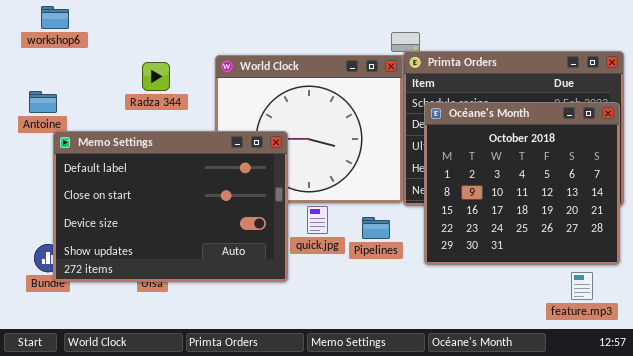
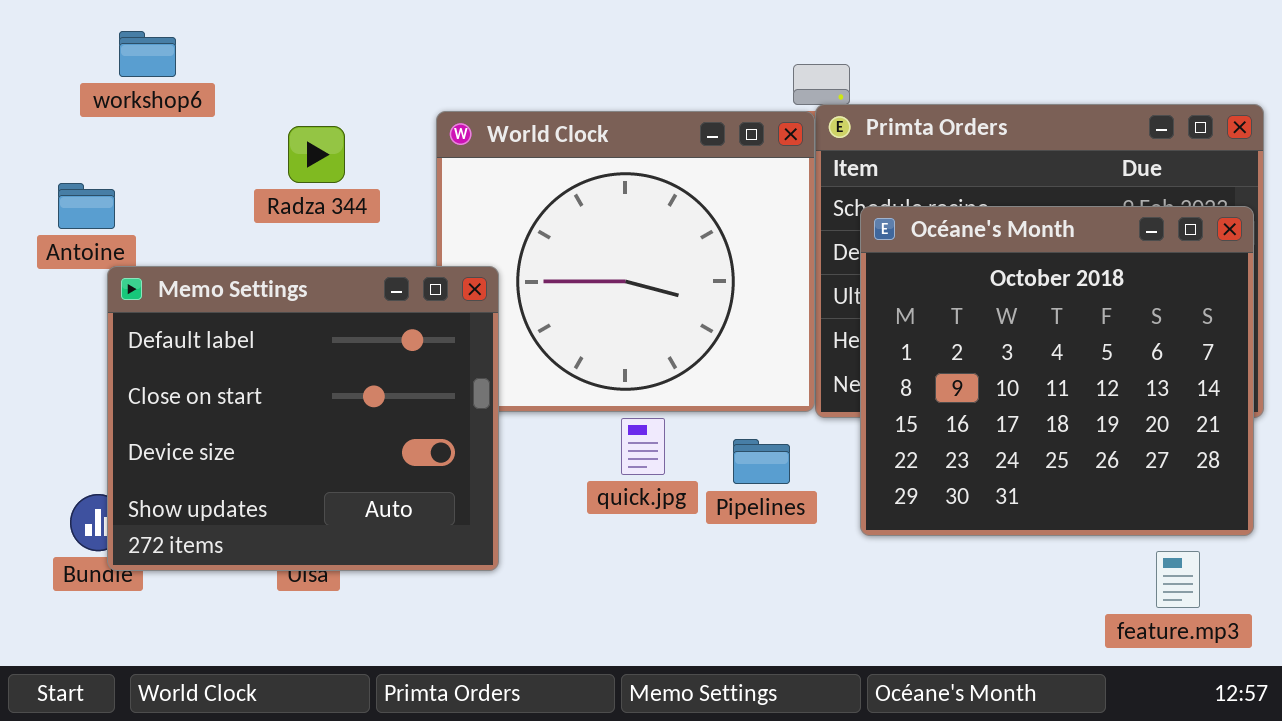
workshop6: [41,6,69,29] -> [119,31,176,77], moved
Memo Settings: [53,131,288,282] -> [107,266,499,571], resized

